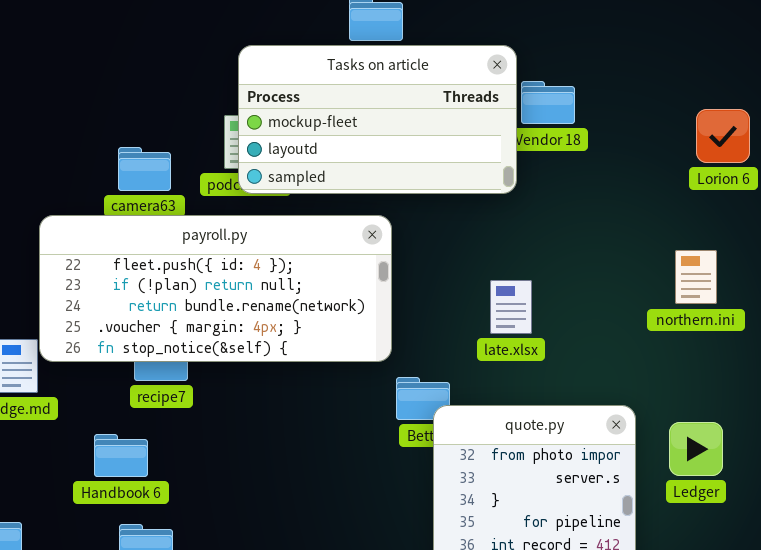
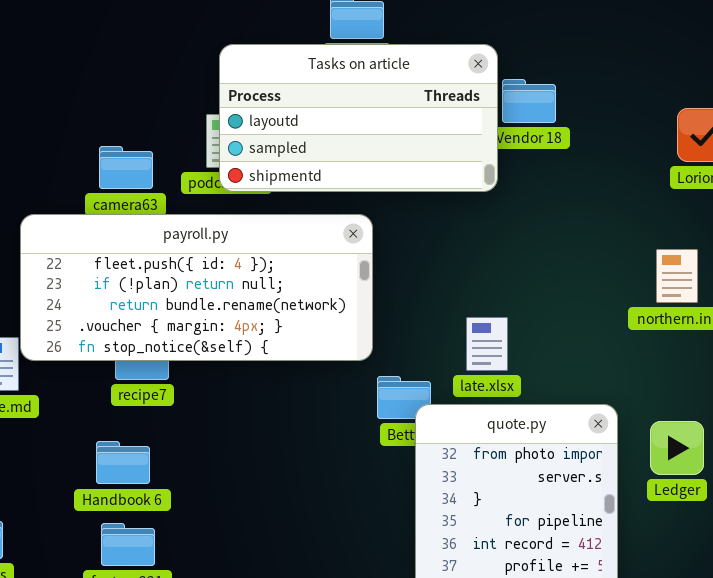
Tasks on article: [238,45,517,194] -> [219,44,498,192], scrolled down 1 row
late.xlsx: [490,280,532,334] -> [466,317,508,371], moved
Handbook 6: [94,434,148,477] -> [96,441,150,484], moved

